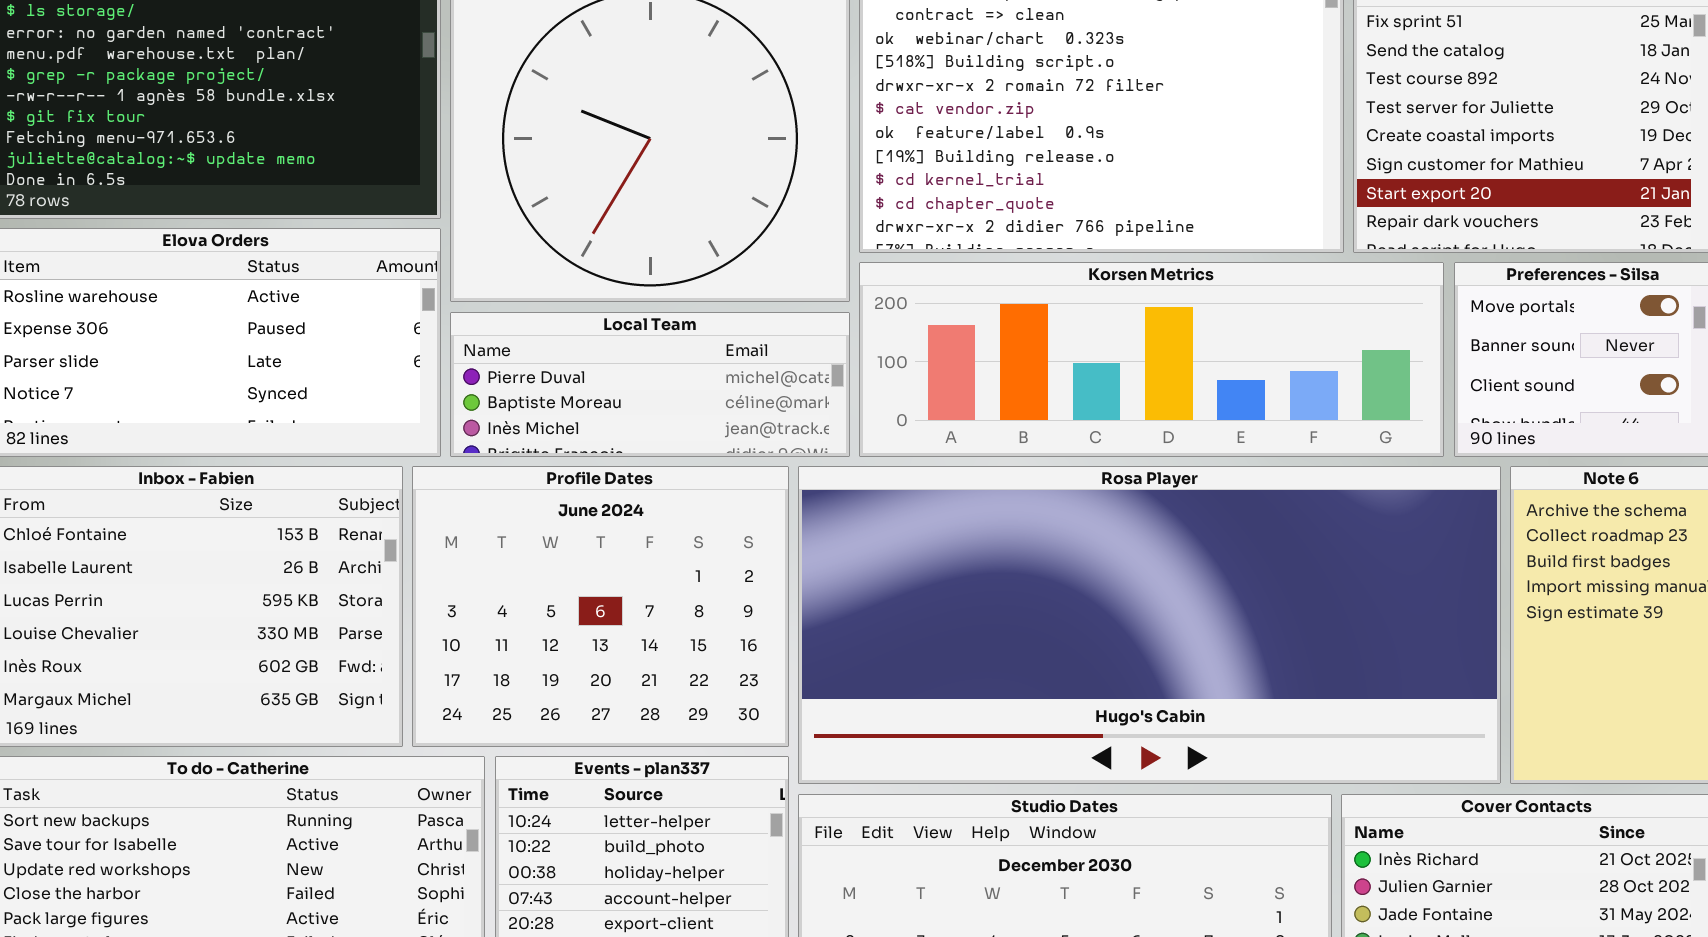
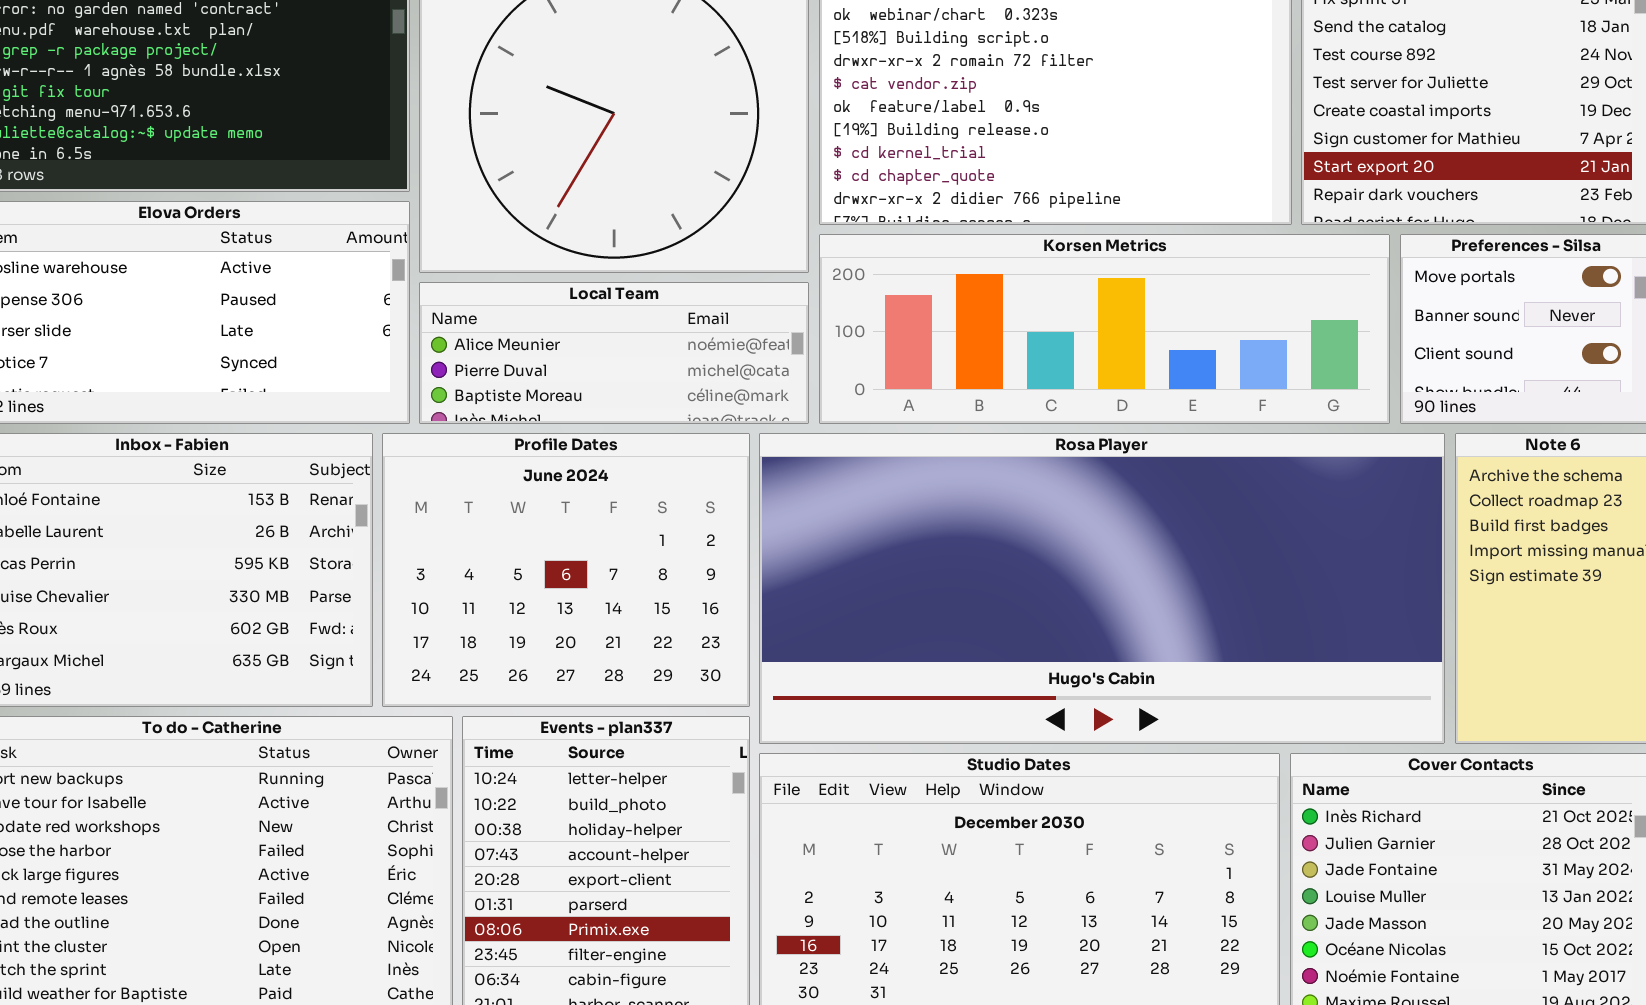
Local Team: [450,312,850,457] -> [419,282,809,424], scrolled up 1 row

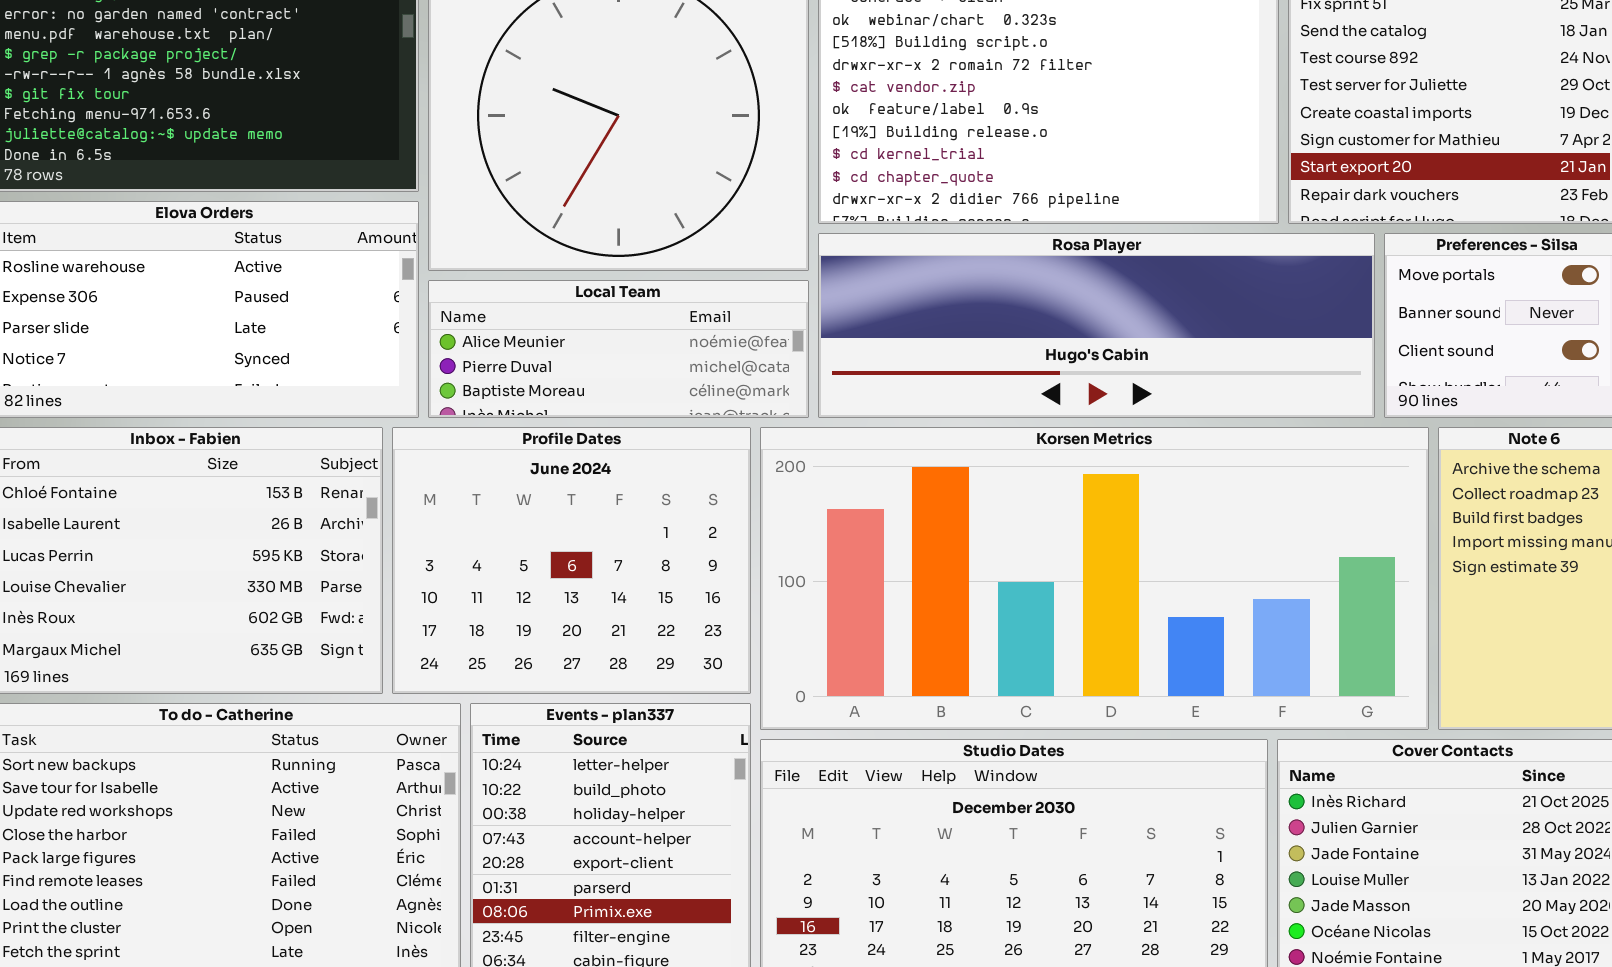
Korsen Metrics: [819,234,1390,424] -> [760,427,1429,730], moved, resized
Rosa Player: [759,433,1445,744] -> [818,233,1375,418], moved, resized

